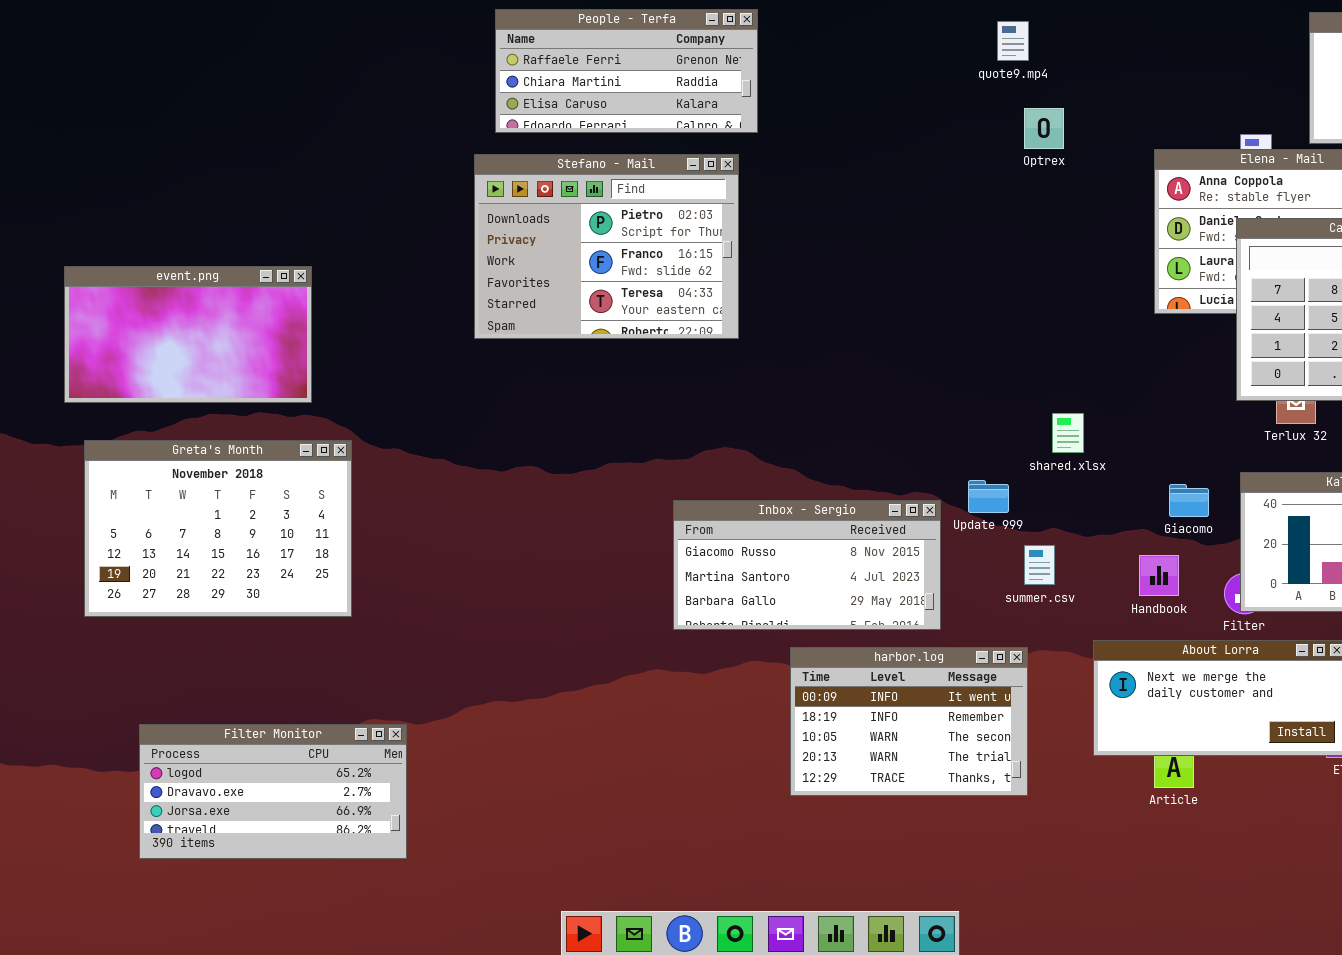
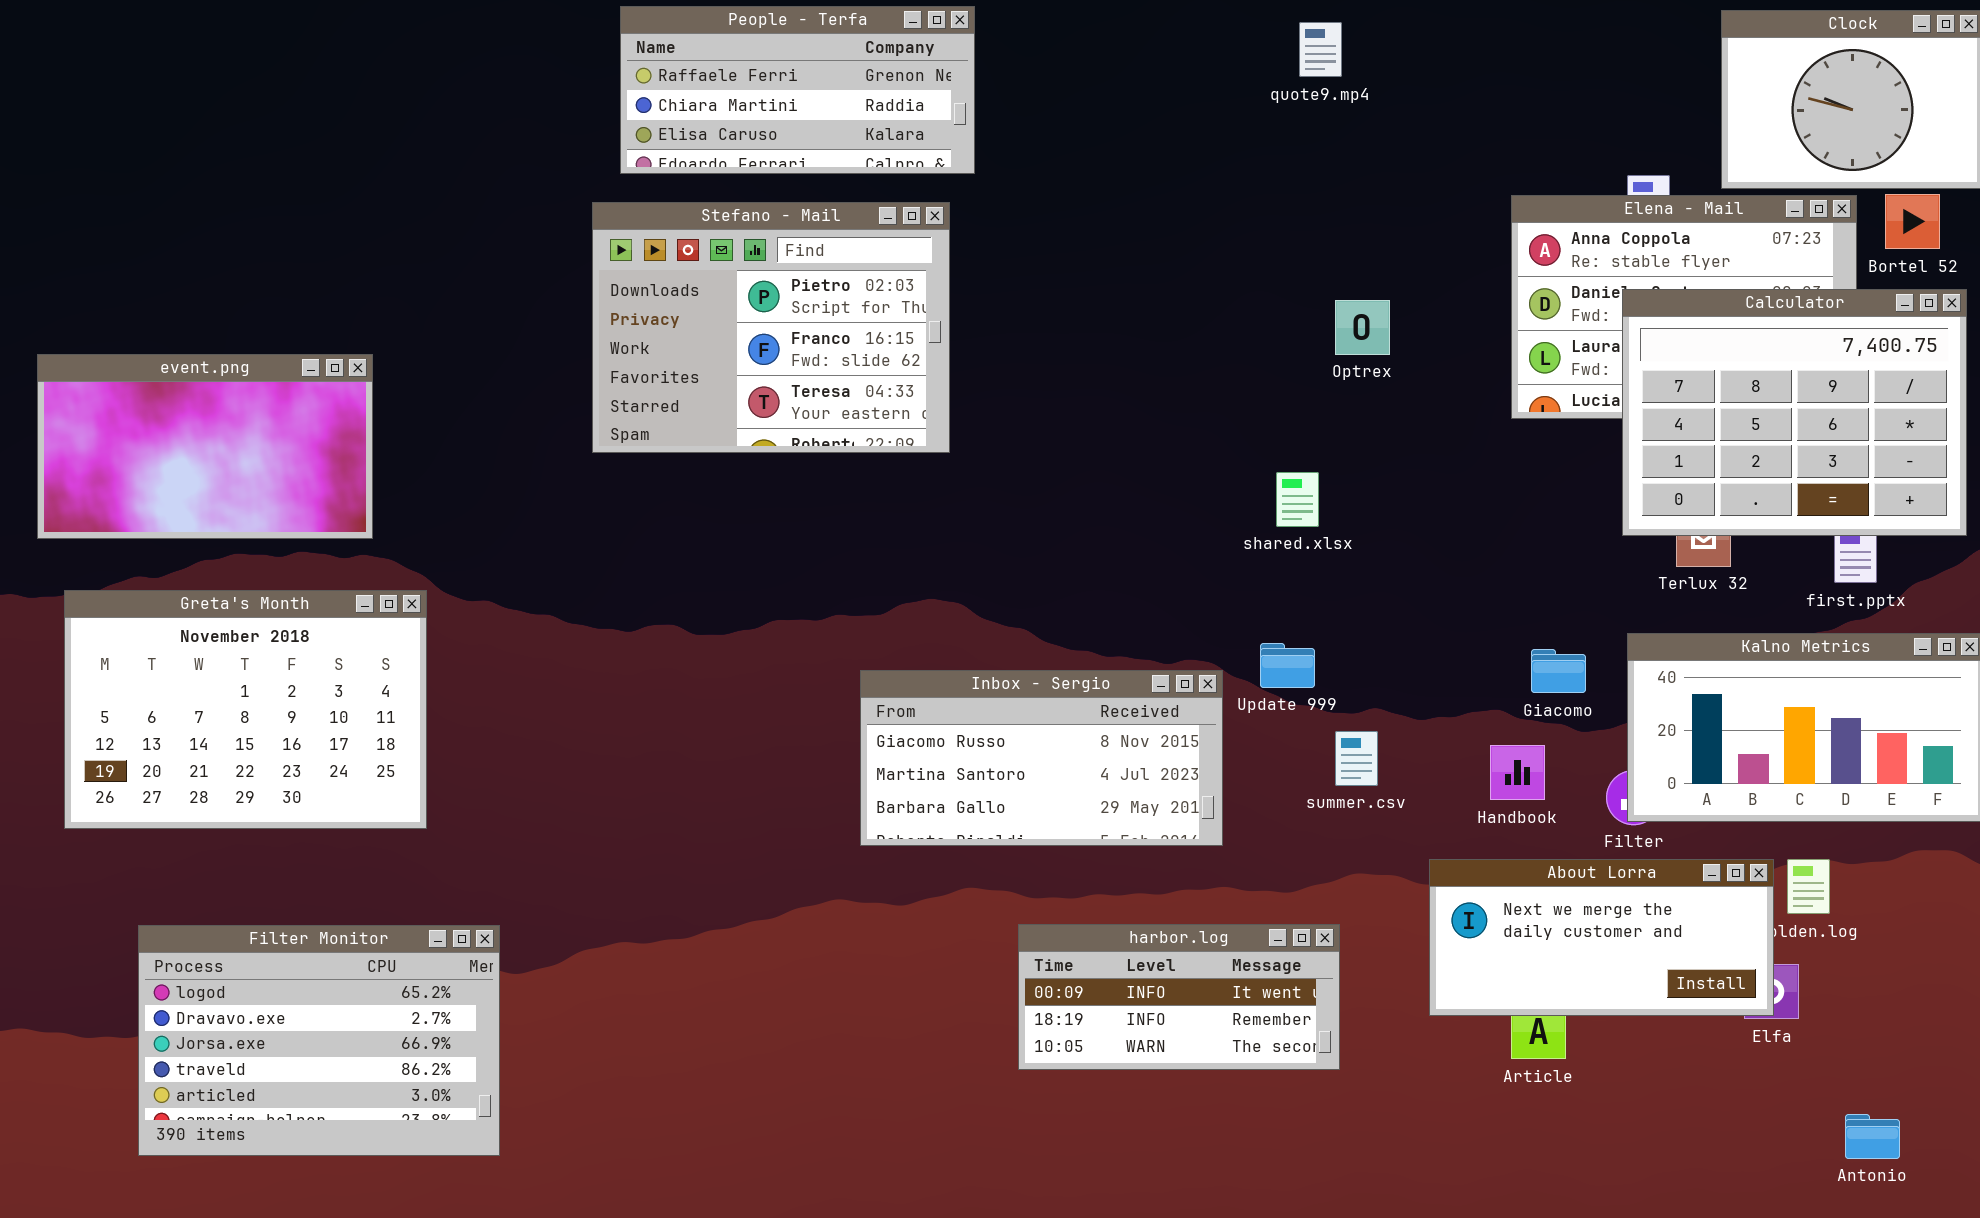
Optrex: [1024,108,1064,149] -> [1335,300,1390,355], moved
shared.xlsx: [1052,413,1084,453] -> [1276,472,1319,527], moved
harbor.log: [790,647,1028,796] -> [1018,924,1340,1070], resized
Filter Monitor: [139,724,407,859] -> [138,925,500,1156], resized

